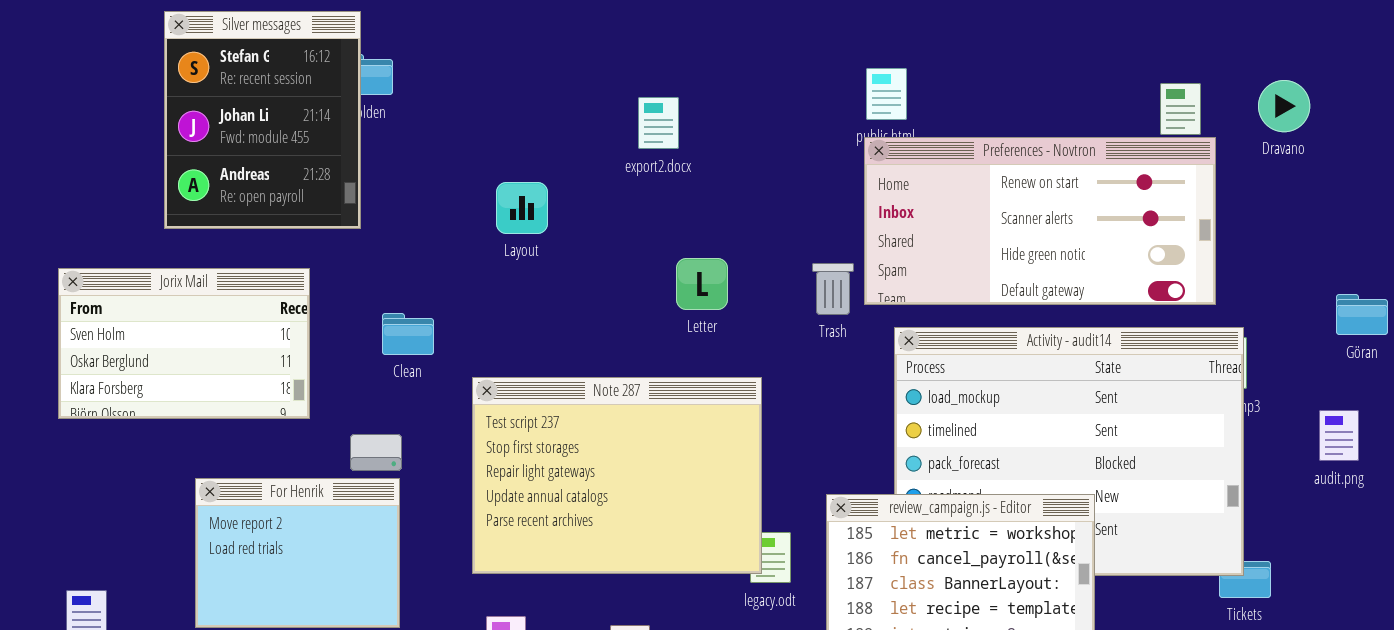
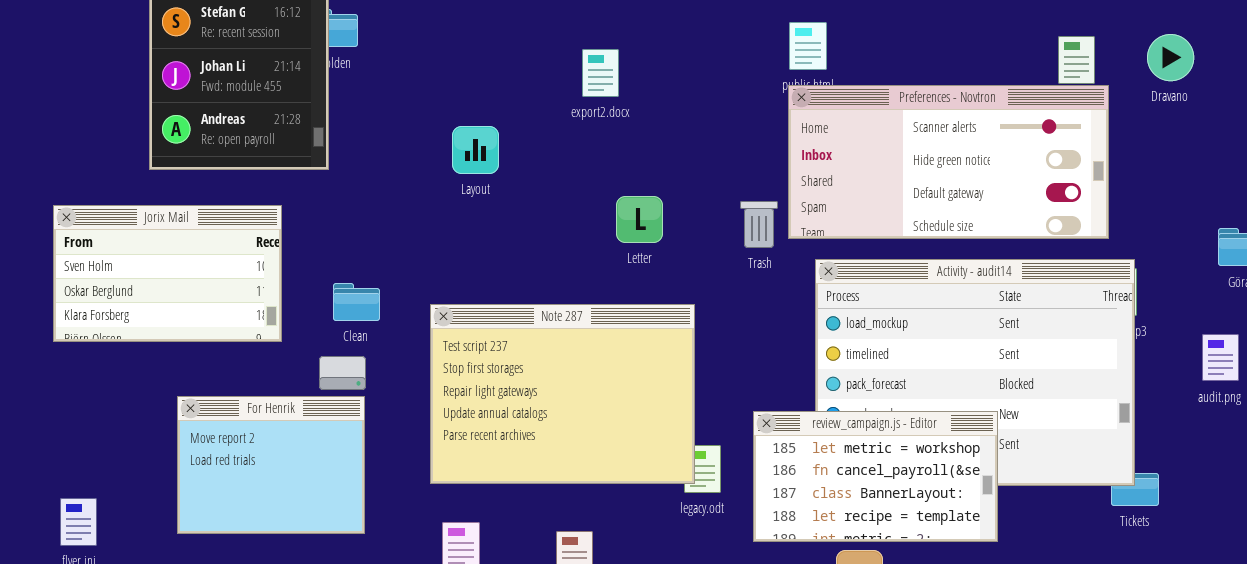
Preferences - Novtron: [864,137,1216,305] -> [788,85,1109,239], scrolled down 1 row
Clean: [382,313,434,355] -> [333,283,380,321], moved

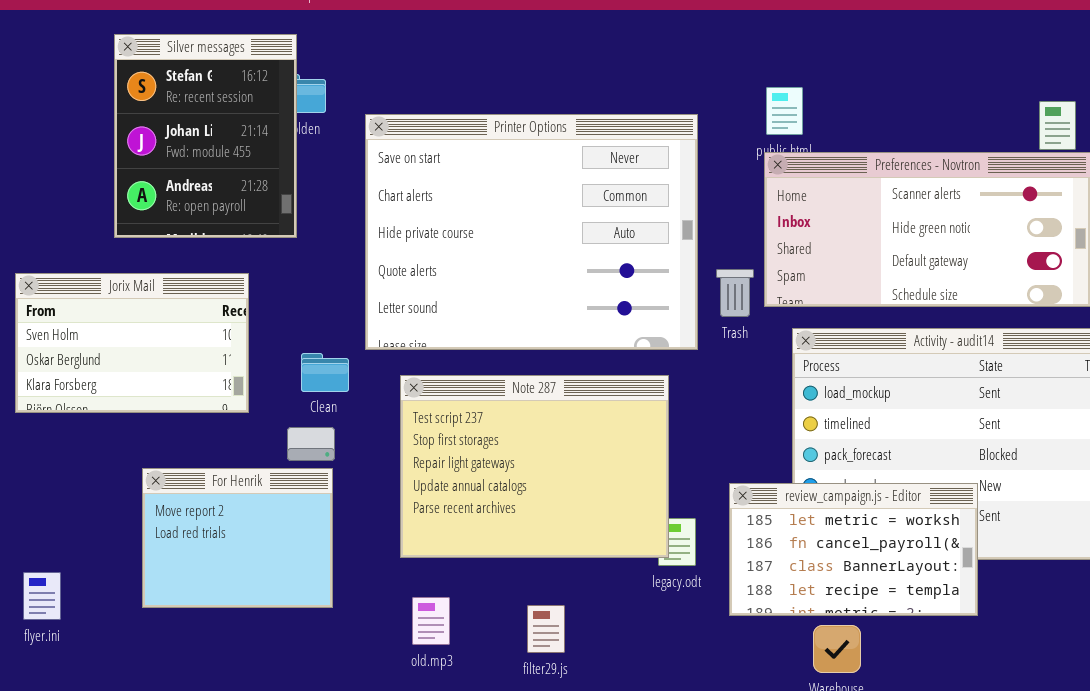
Printer Options: none -> [365,114,698,350], opened

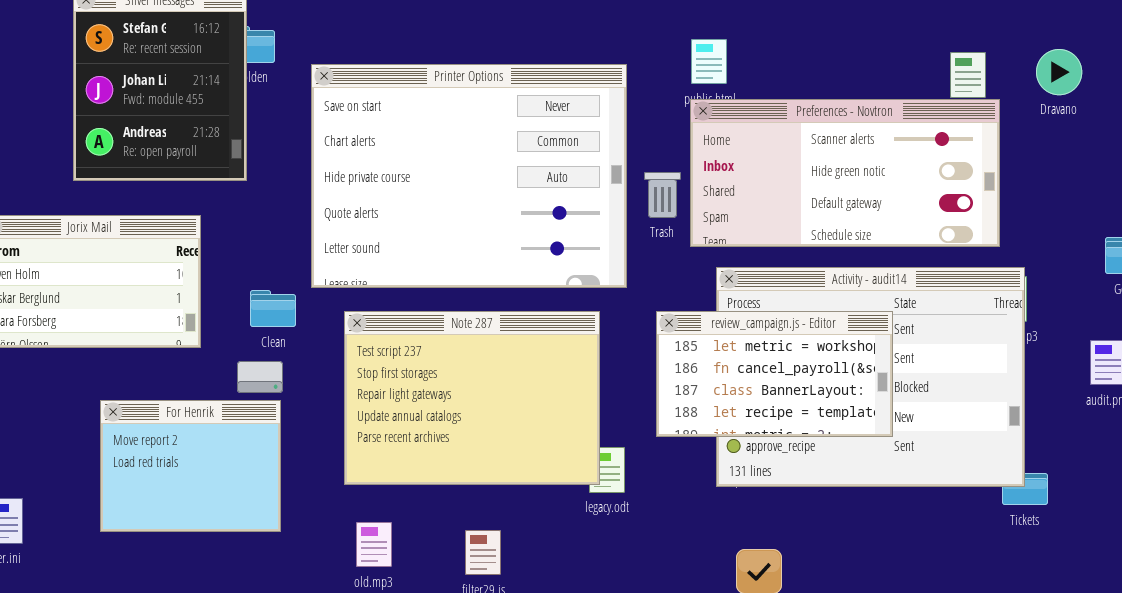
Trash: [716,269,754,317] -> [644,172,681,218], moved
review_campaign.js - Editor: [729,483,978,616] -> [656,311,893,437], moved

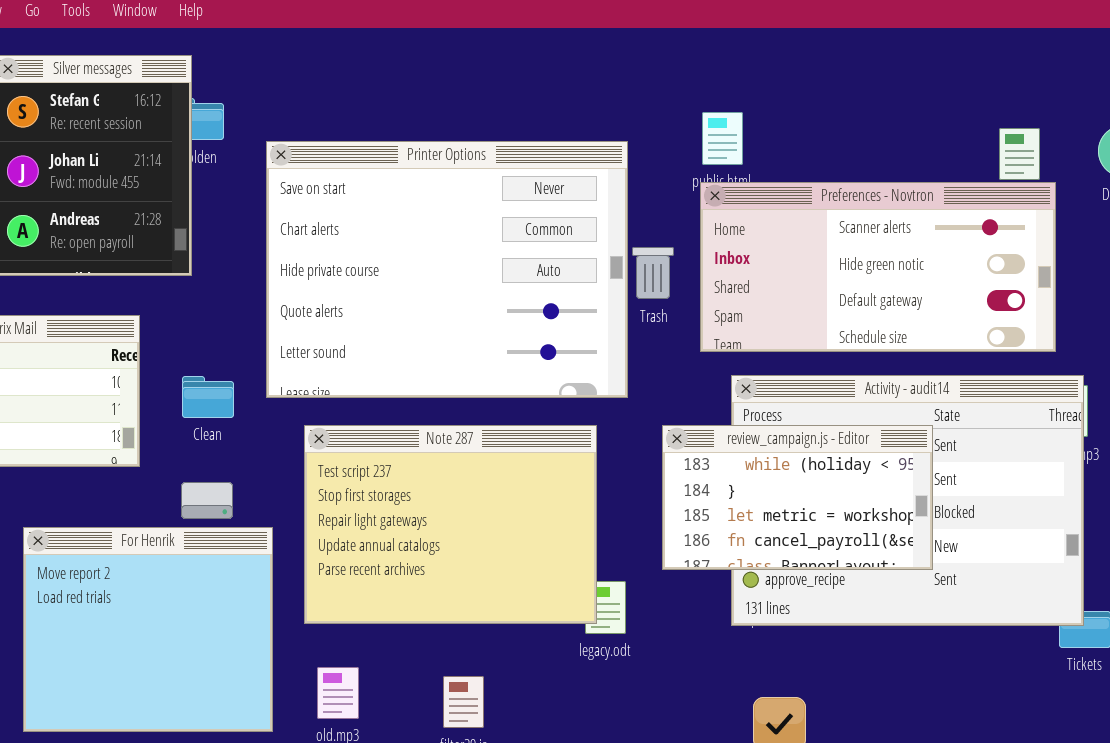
Trash: [644,172,681,218] -> [632,247,674,299], moved
Clean: [250,290,296,327] -> [182,376,234,418], moved
review_campaign.js - Editor: [656,311,893,437] -> [662,425,933,570], scrolled up 2 rows
For Henrik: [100,400,281,532] -> [23,527,273,732], resized

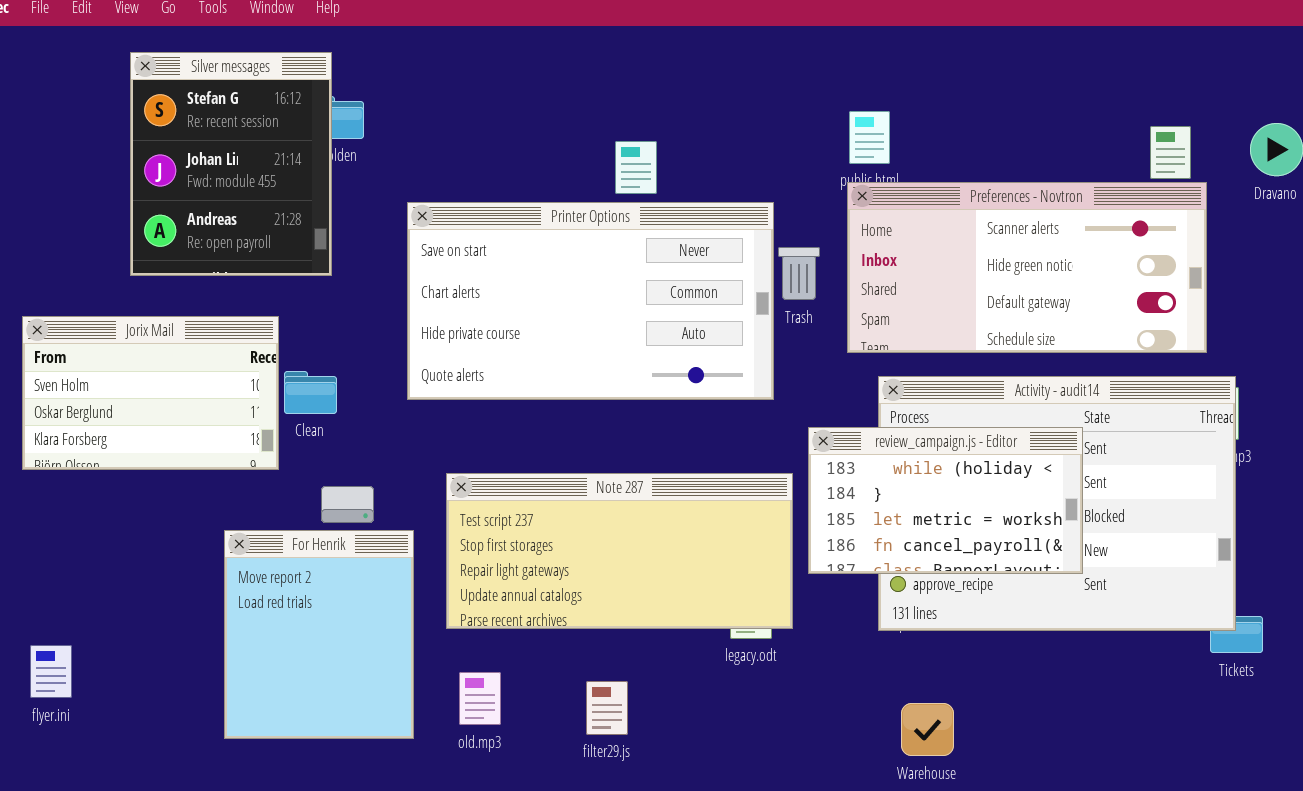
Printer Options: [266,141,628,398] -> [407,202,774,400], resized
Clean: [182,376,234,418] -> [284,371,337,414], moved
Note 287: [304,425,597,624] -> [446,473,793,629], resized
For Henrik: [23,527,273,732] -> [224,530,414,739], resized

